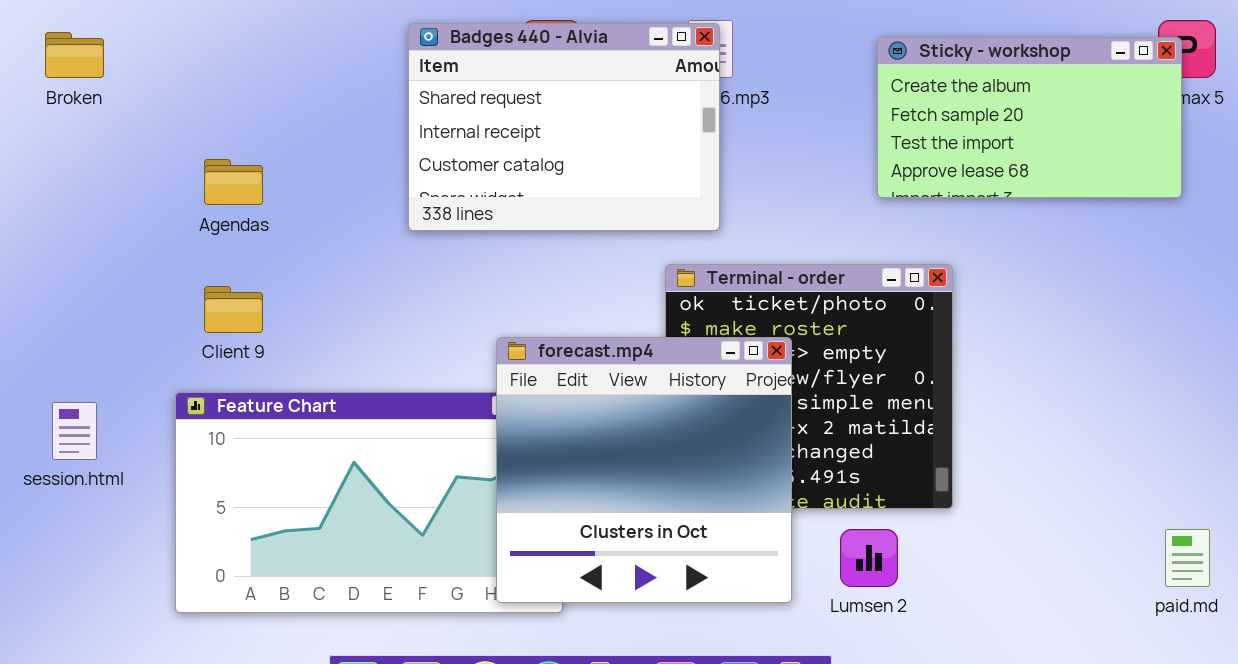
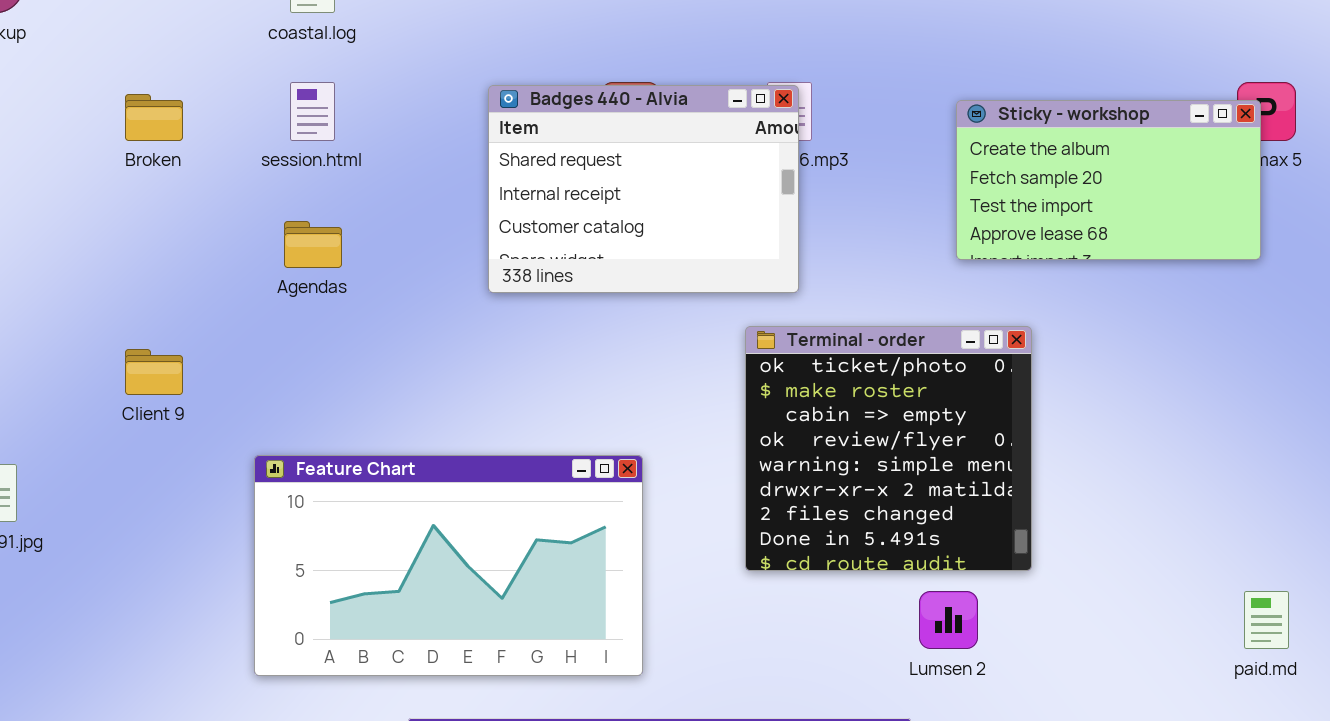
Client 9: [204,286,263,333] -> [125,349,183,395], moved
forecast.mp4: [496,337,792,603] -> none, closed
session.html: [52,402,97,460] -> [290,82,335,141], moved

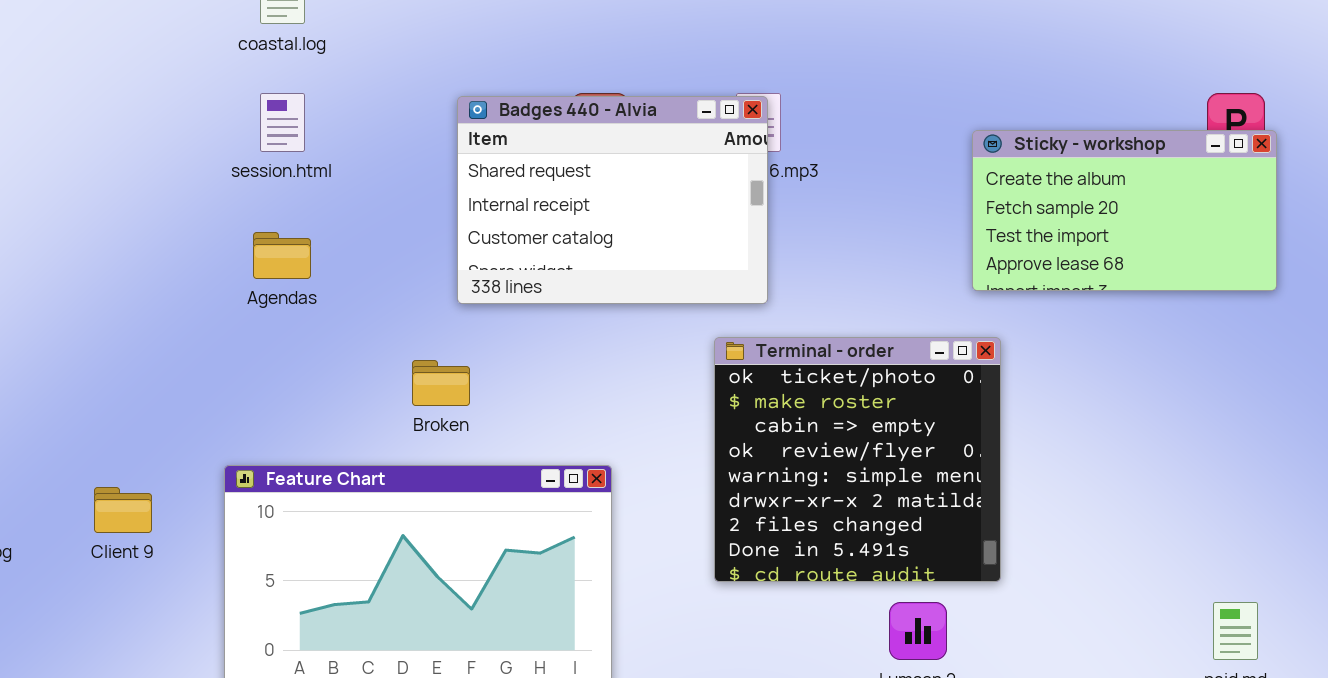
Broken: [125,94,183,141] -> [412,360,470,406], moved
Sticky - workshop: [956,100,1261,260] -> [972,130,1277,291], moved
Client 9: [125,349,183,395] -> [94,487,152,533], moved

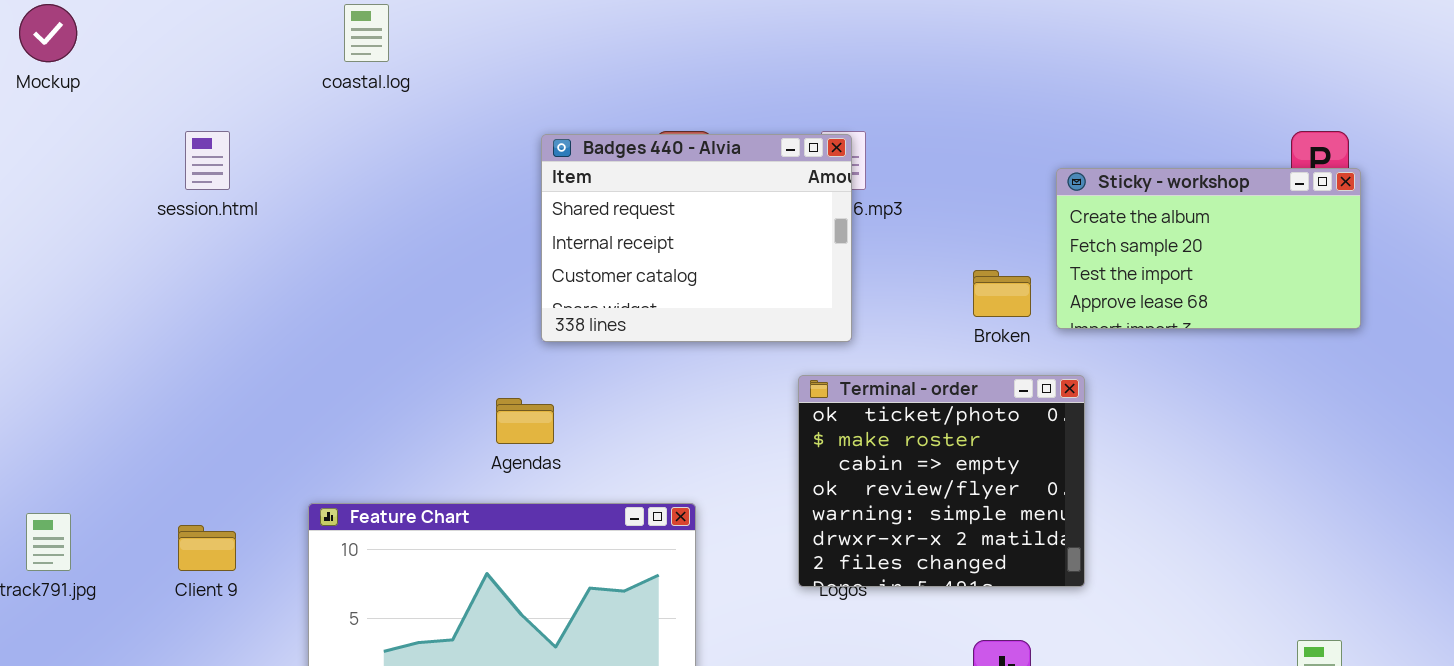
session.html: [260,93,305,152] -> [185,131,230,190], moved
Agendas: [253,232,311,279] -> [496,398,554,444], moved
Terminal - order: [714,337,1001,582] -> [798,375,1085,587], resized
Broken: [412,360,470,406] -> [973,270,1031,317], moved

